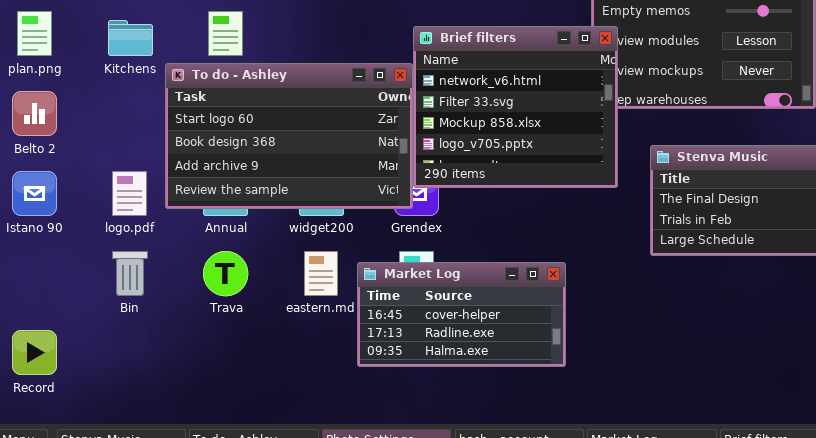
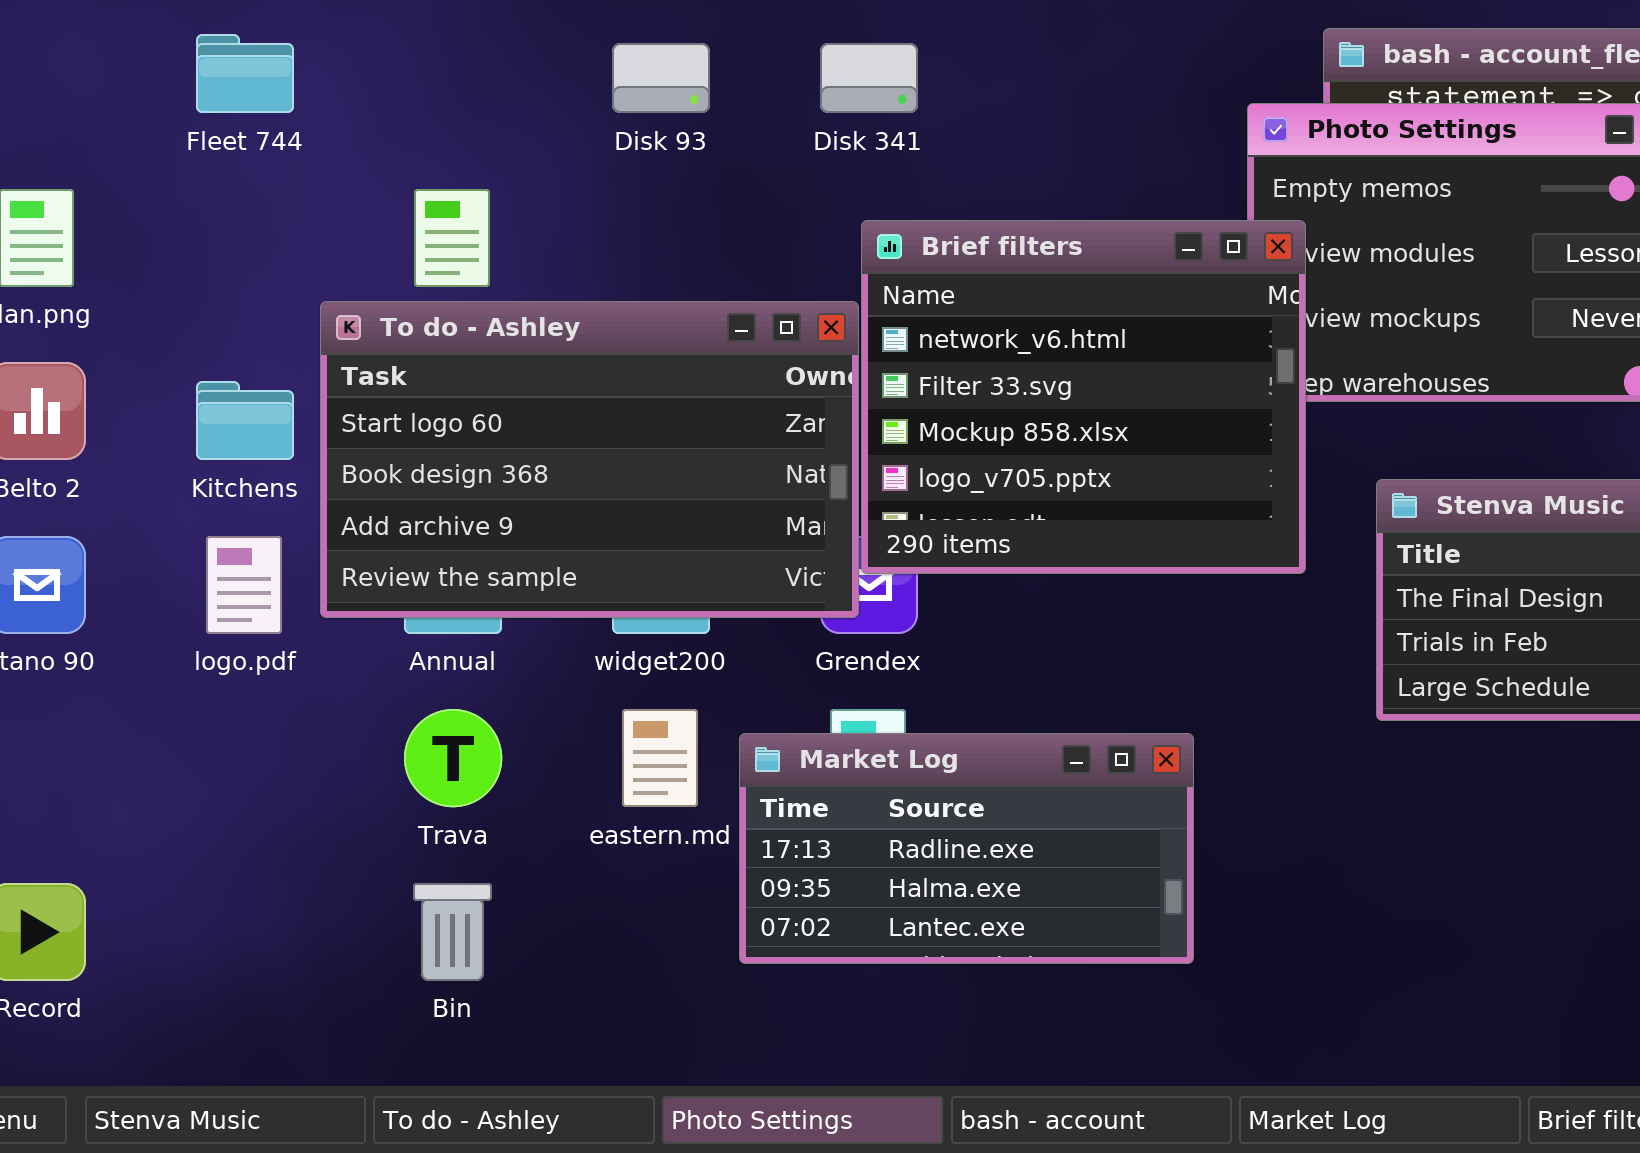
Kitchens: [108,20,153,56] -> [196,381,294,460], moved
Bin: [112,251,148,296] -> [413,883,492,981], moved
Market Log: [357,262,566,367] -> [739,733,1194,964], scrolled down 1 row

